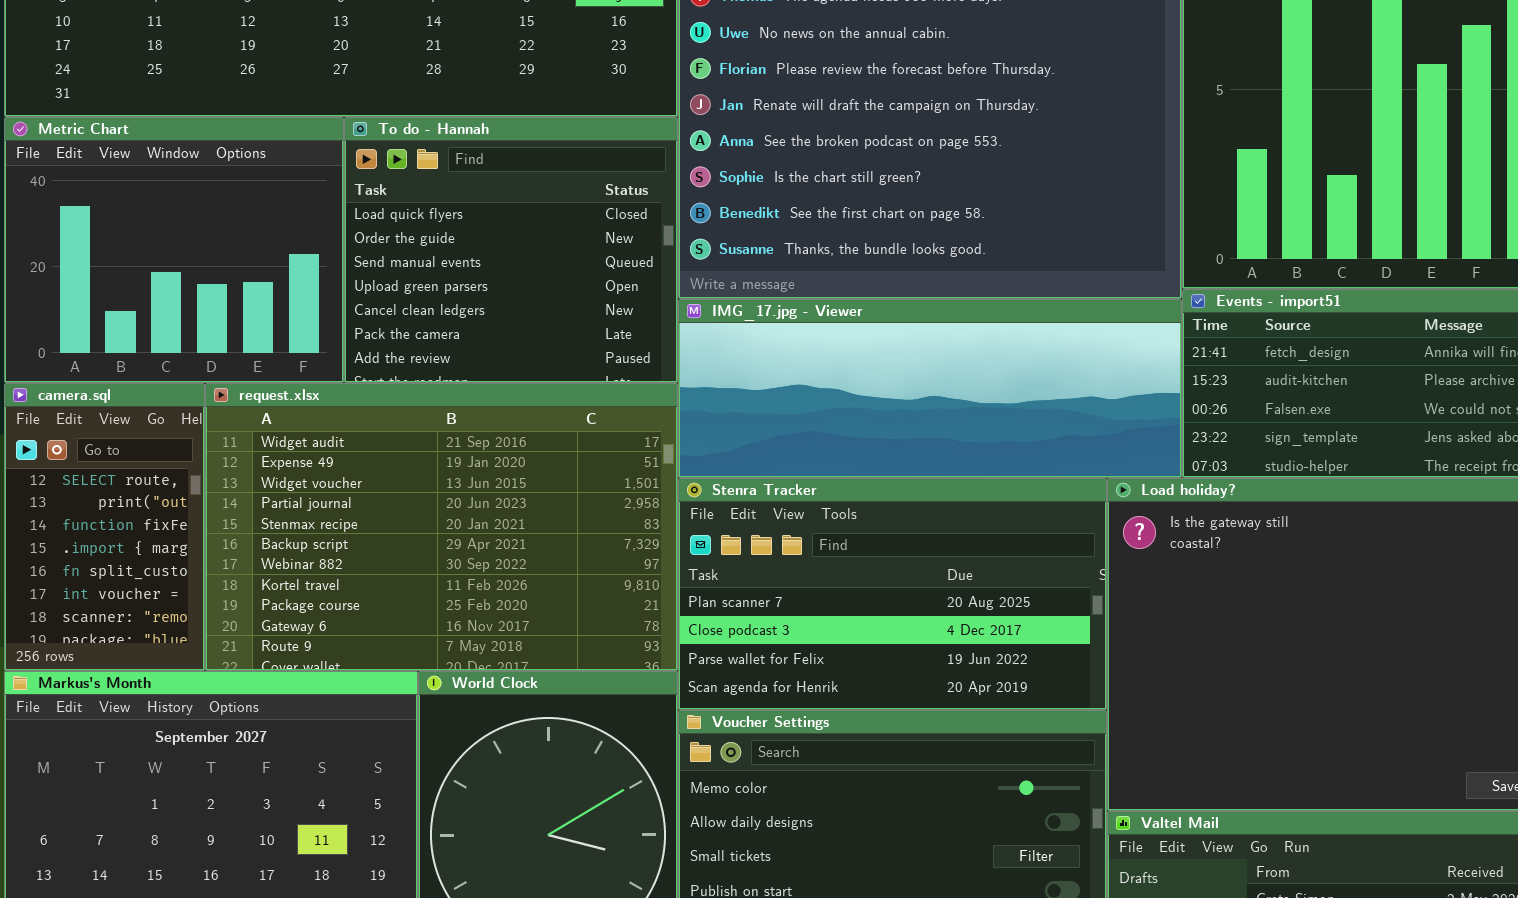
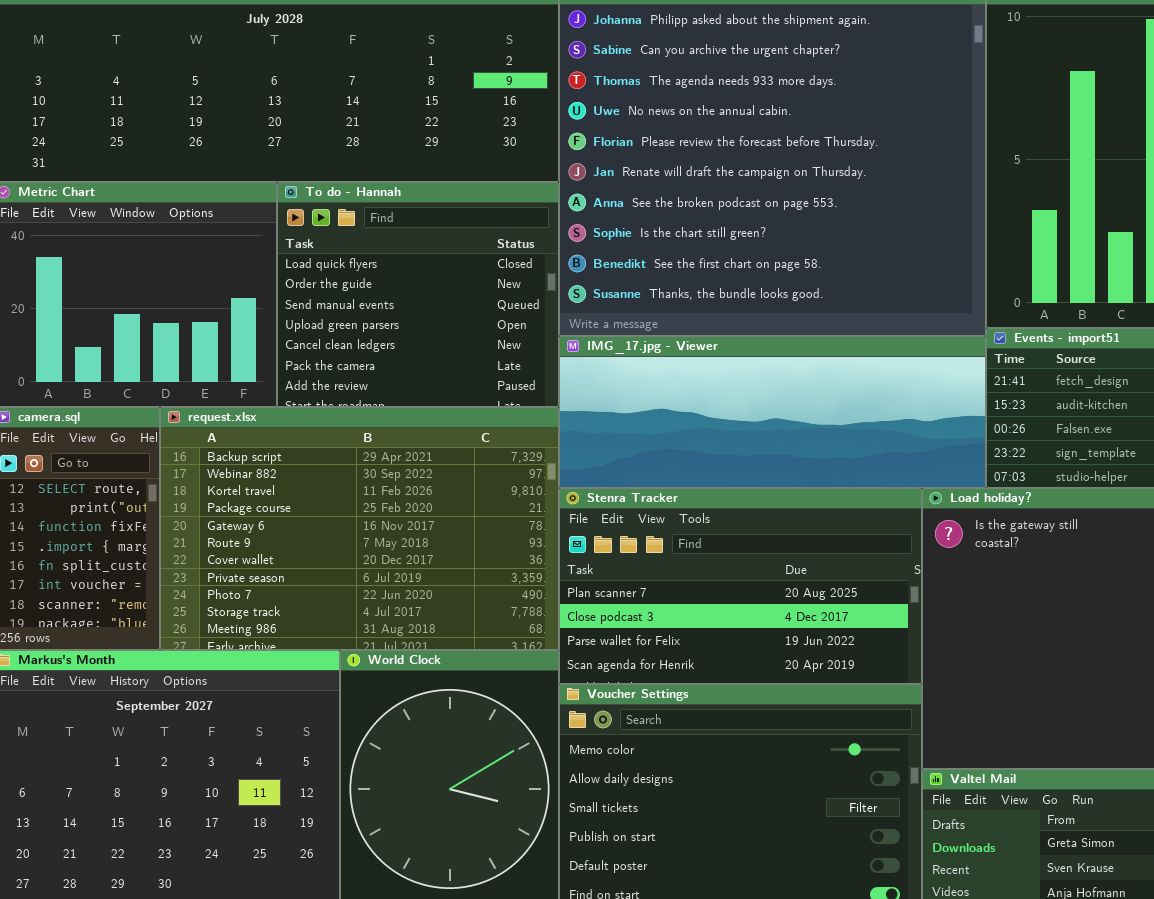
request.xlsx: [205,383,678,671] -> [160,407,559,650], scrolled down 5 rows

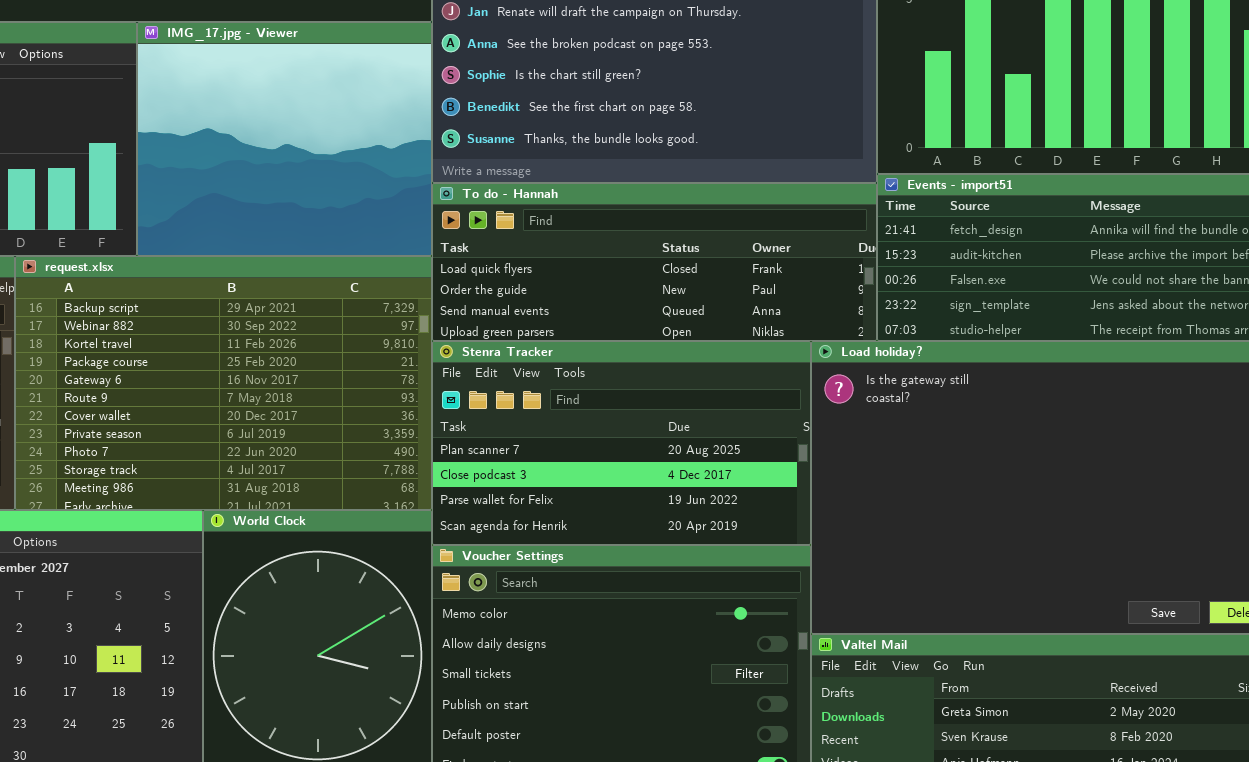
To do - Hannah: [277,182,559,407] -> [432,183,877,341], moved, resized
IMG_17.jpg - Viewer: [559,336,986,488] -> [137,22,432,256], moved, resized

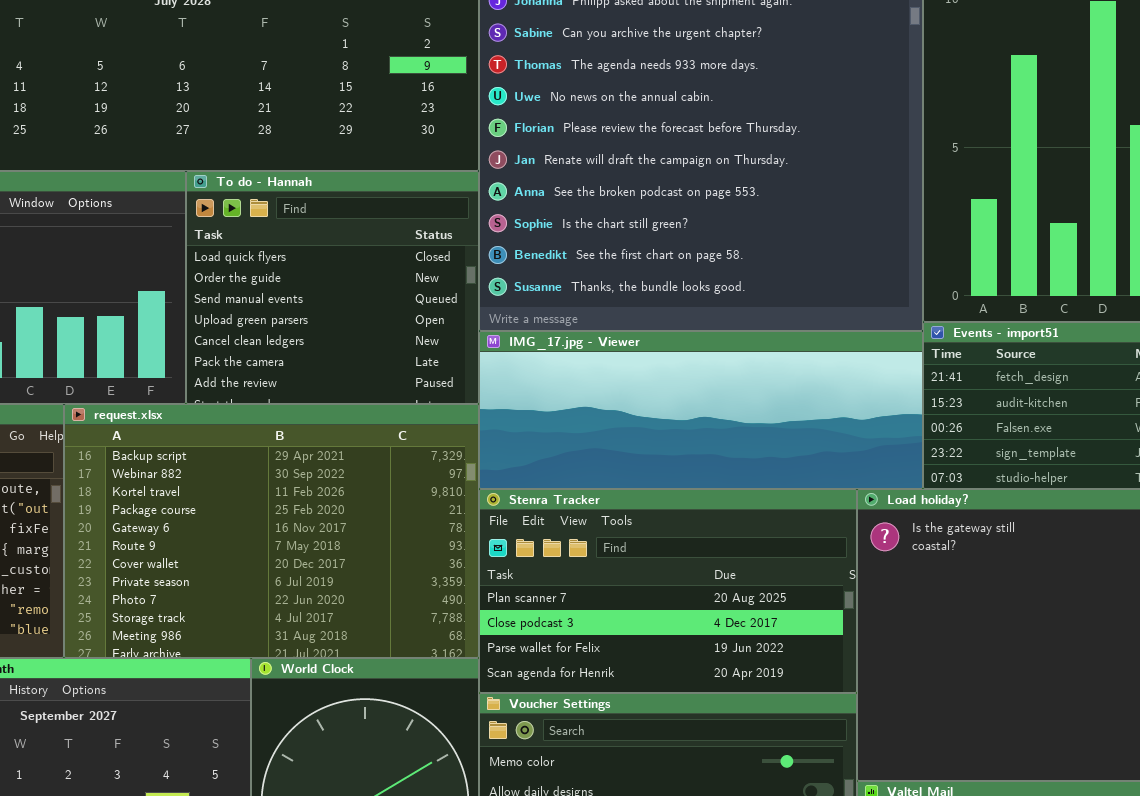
IMG_17.jpg - Viewer: [137,22,432,256] -> [479,331,923,489], moved, resized
To do - Hannah: [432,183,877,341] -> [186,171,479,404], moved, resized

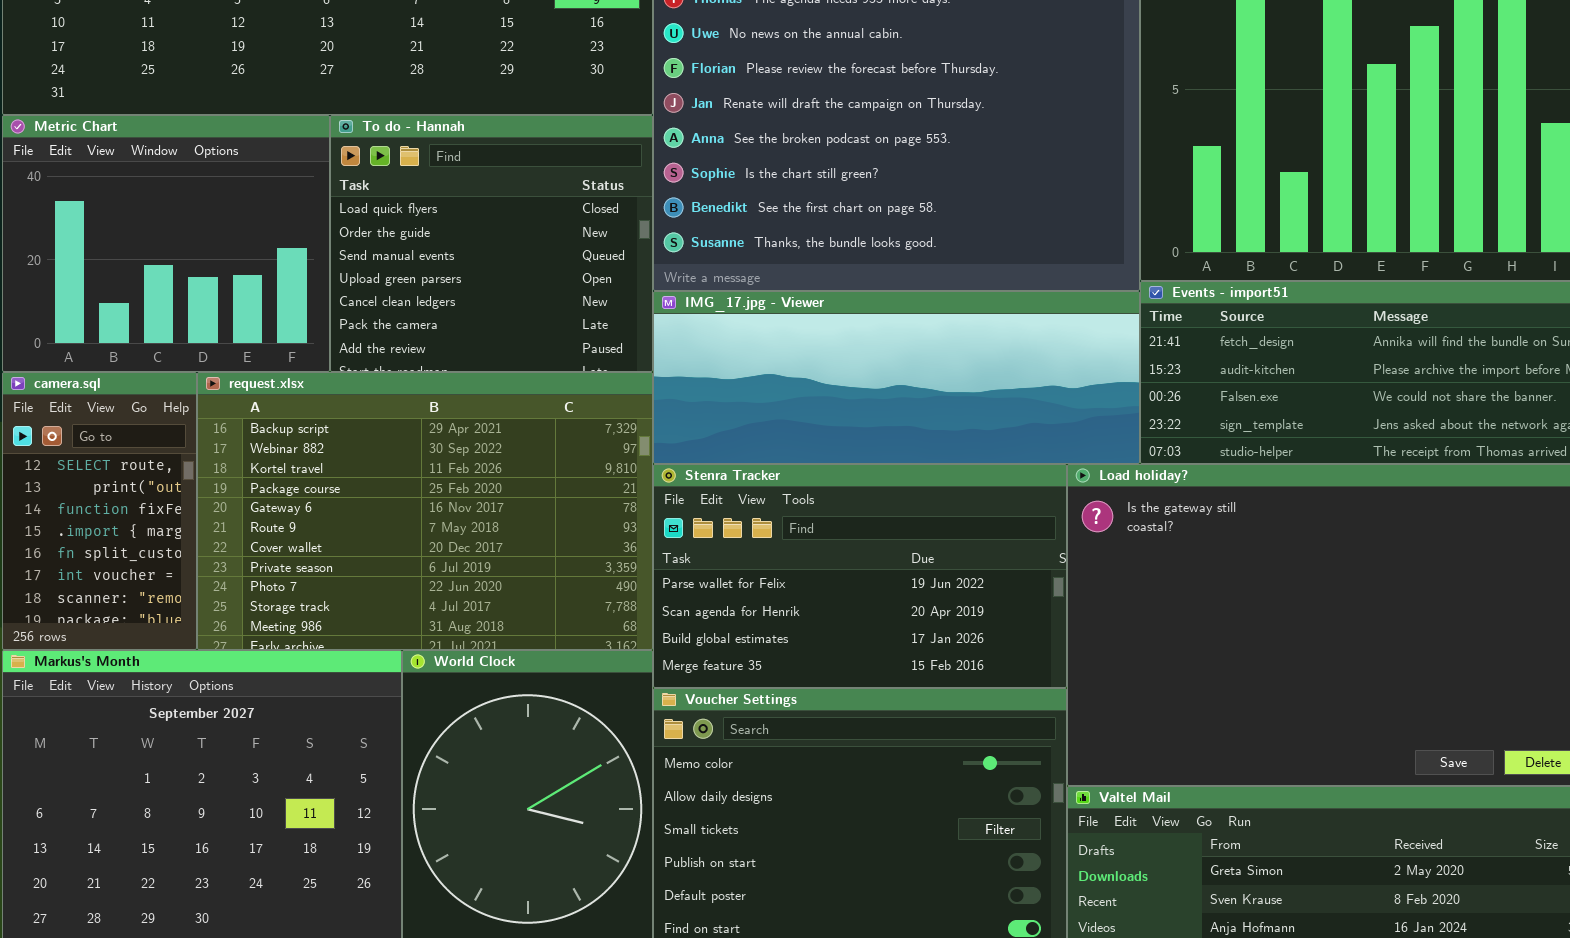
Stenra Tracker: [479,489,857,693] -> [653,464,1067,688], scrolled down 2 rows

